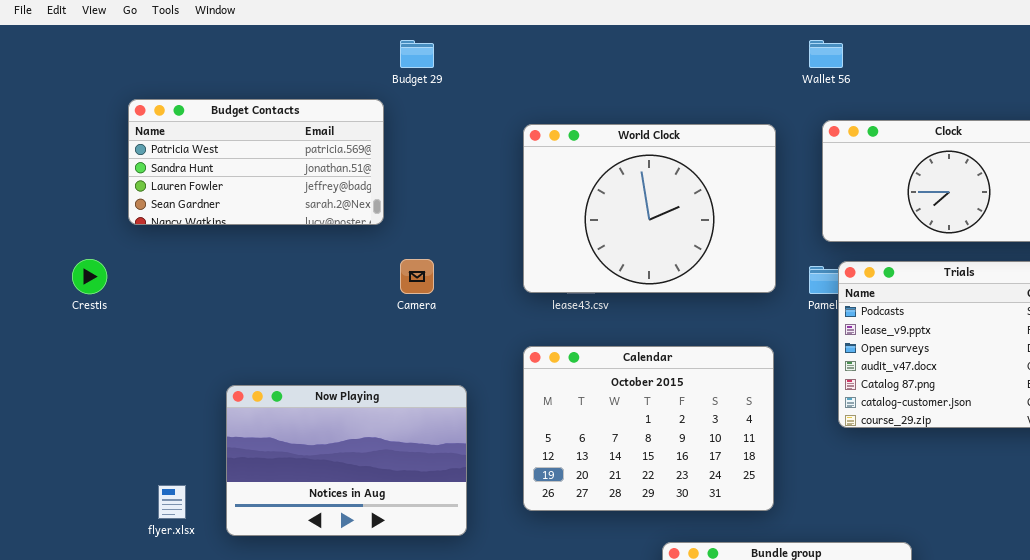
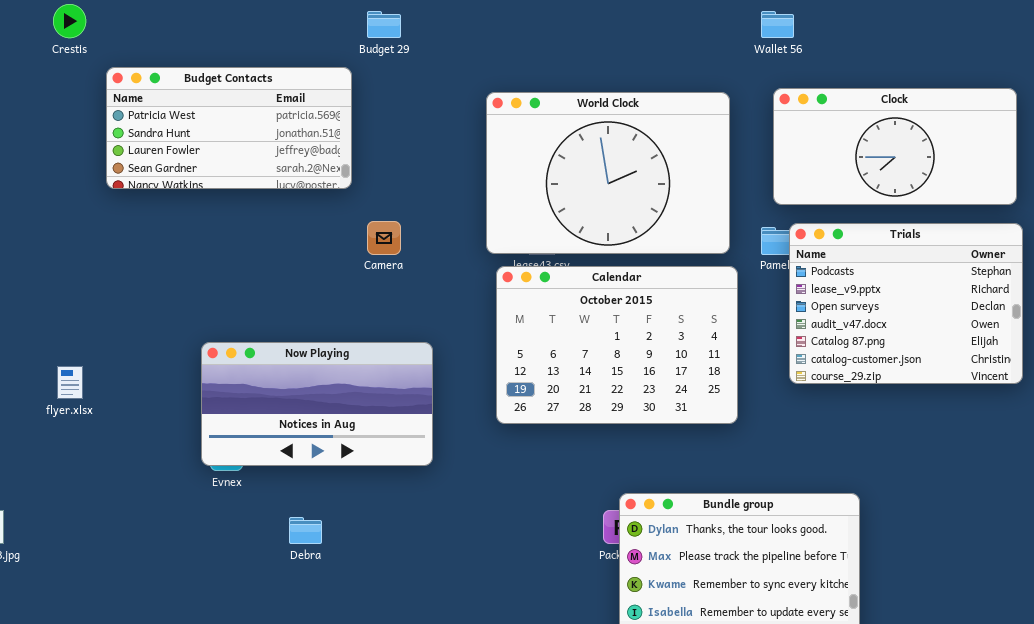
Crestis: [72,259,107,294] -> [53,4,86,38], moved
Calendar: [523,346,774,511] -> [496,266,738,424], moved
Now Playing: [226,385,467,536] -> [201,342,433,466], resized
flyer.xlsx: [158,485,186,519] -> [57,366,83,399], moved

